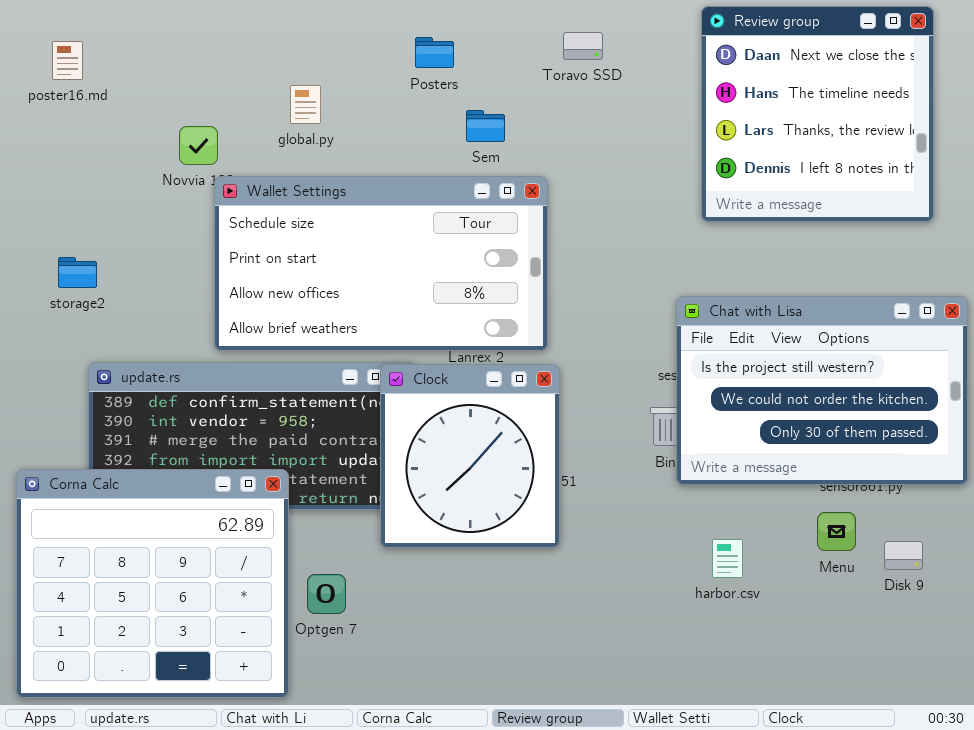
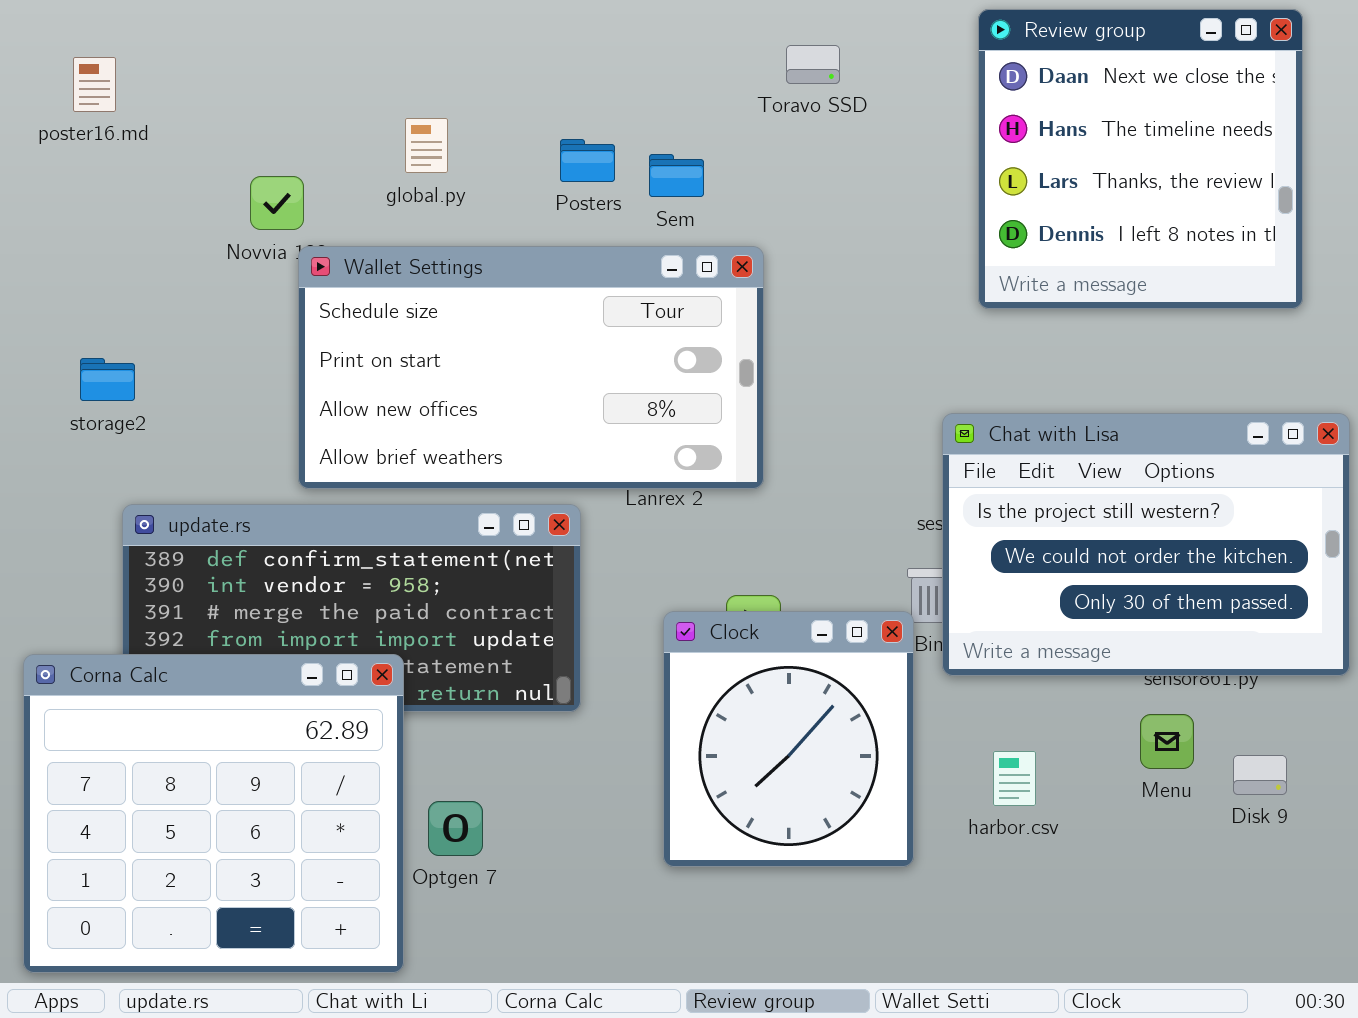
Posters: [415,37,454,68] -> [560,139,615,182], moved
Clock: [380,364,560,548] -> [663,611,914,867], moved

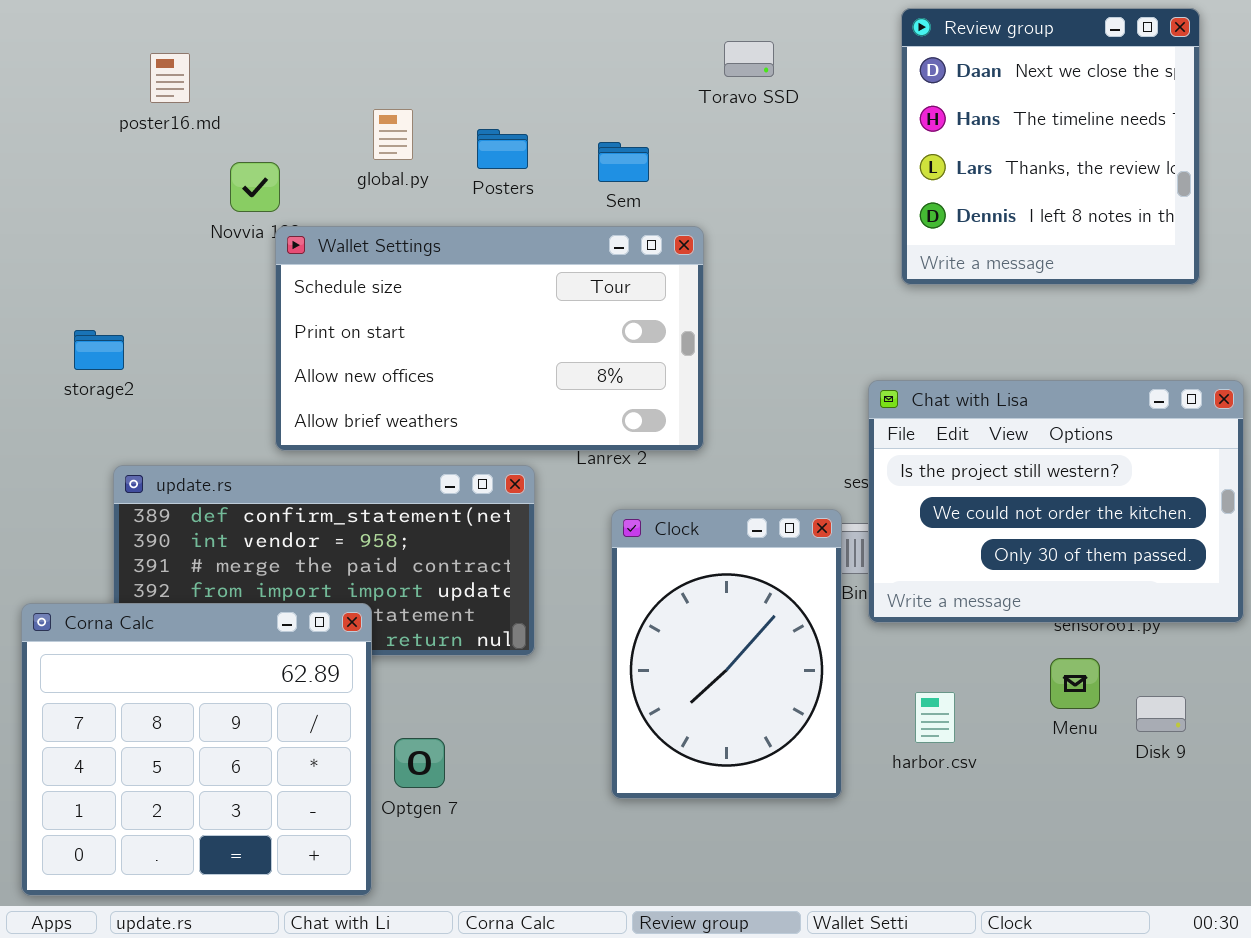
poster16.md: [73,57,116,112] -> [150,53,190,103], moved
Posters: [560,139,615,182] -> [477,129,528,169], moved
Clock: [663,611,914,867] -> [611,509,842,799], resized

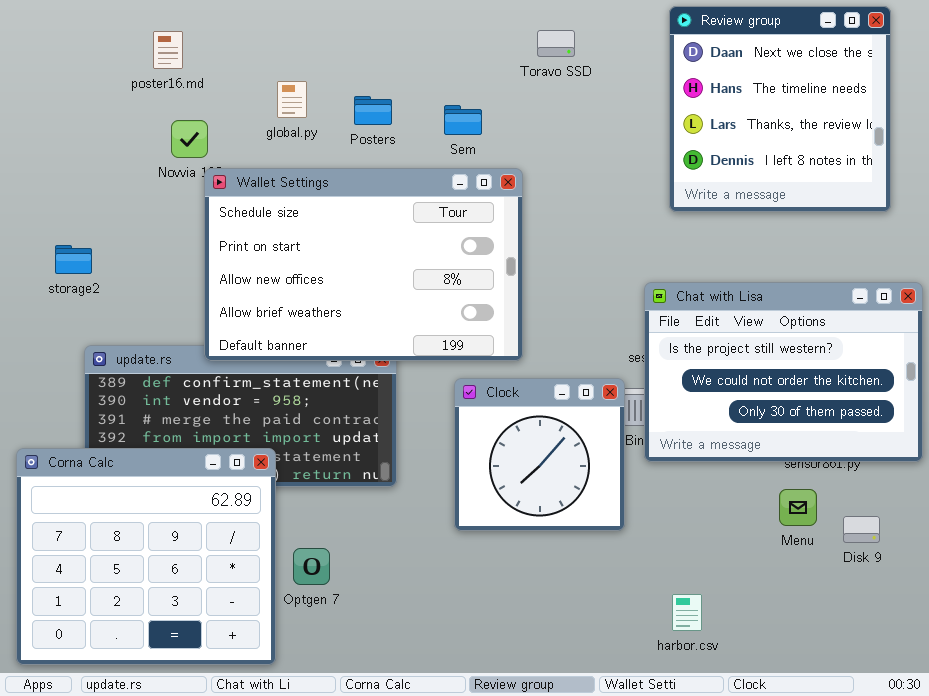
poster16.md: [150,53,190,103] -> [153,31,183,69], moved
Wallet Settings: [275,226,704,451] -> [204,168,523,361], resized
Clock: [611,509,842,799] -> [454,378,625,531], resized
harbor.csv: [915,692,955,743] -> [672,594,702,631], moved

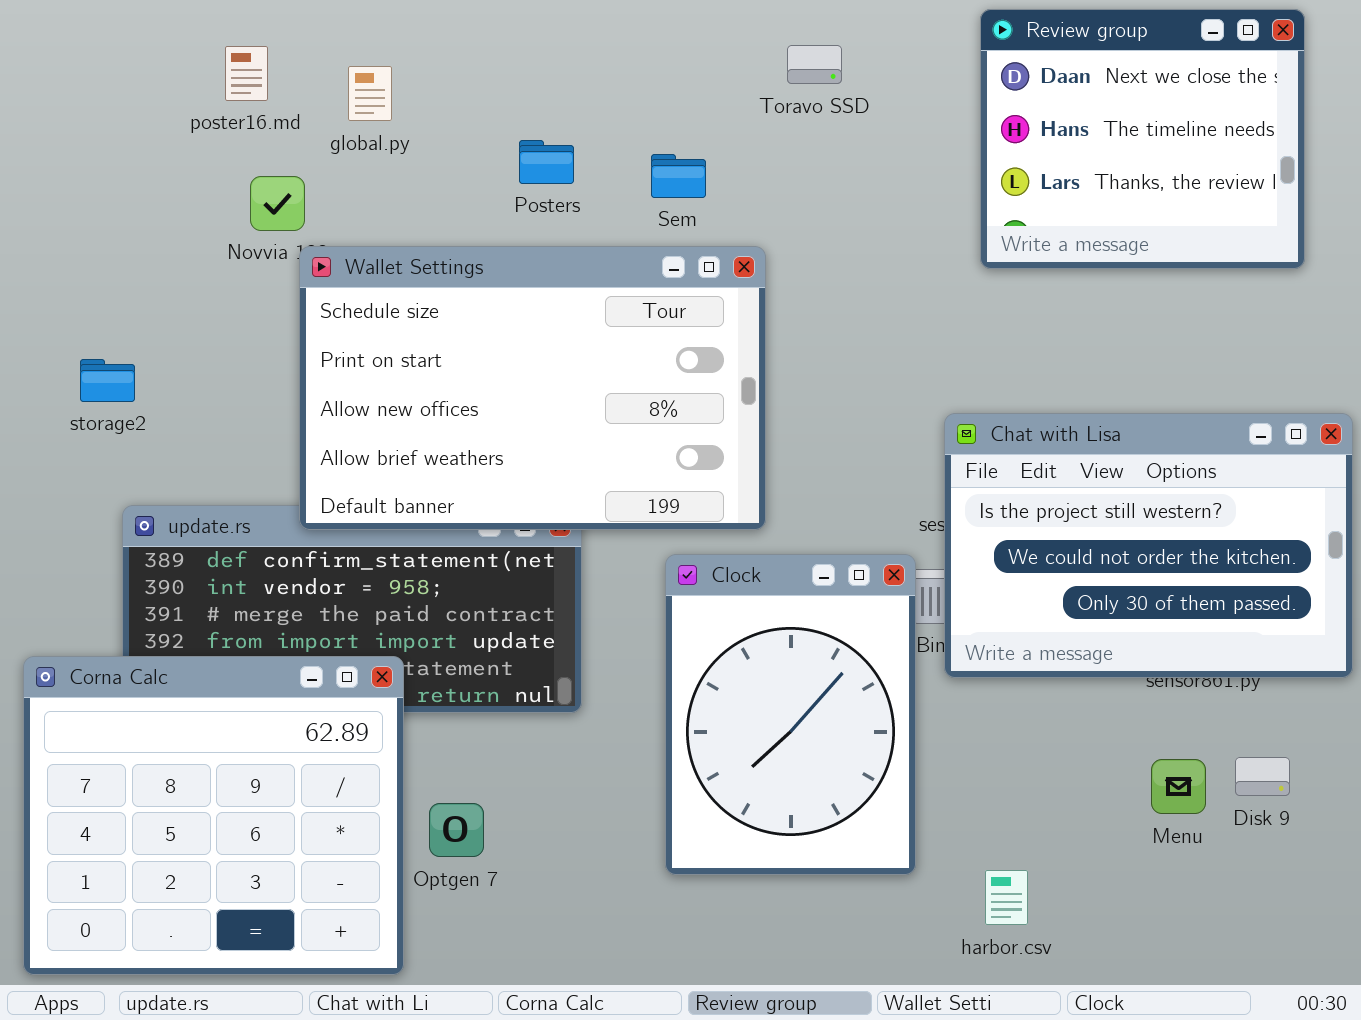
Review group: [669,6,891,212] -> [980,9,1305,269], resized
global.py: [277,81,307,118] -> [348,66,392,121], moved
Clock: [454,378,625,531] -> [665,554,916,875], resized
Menu: [779,489,817,526] -> [1151,759,1206,814], moved

